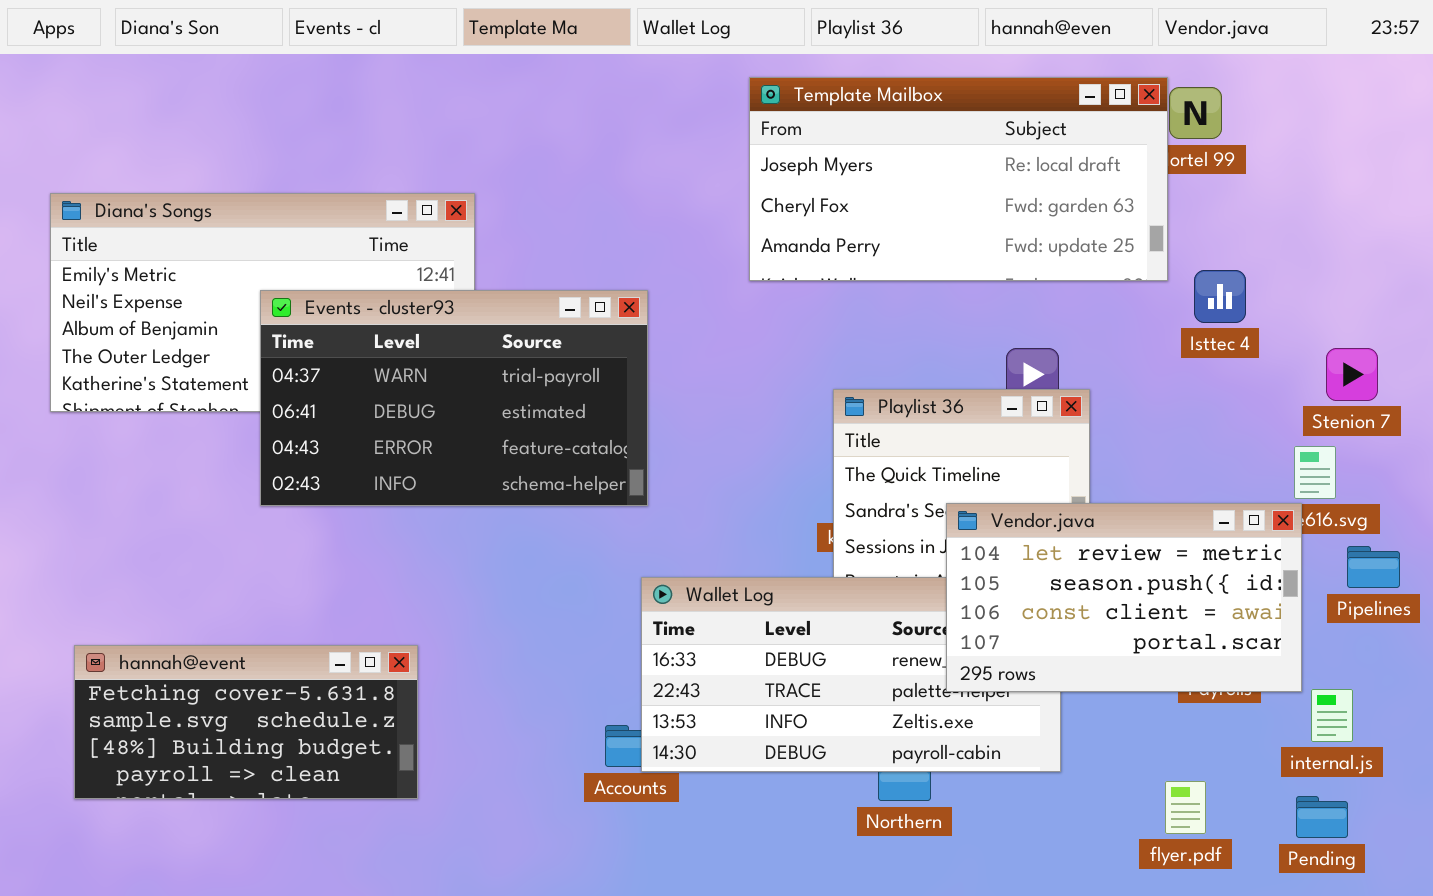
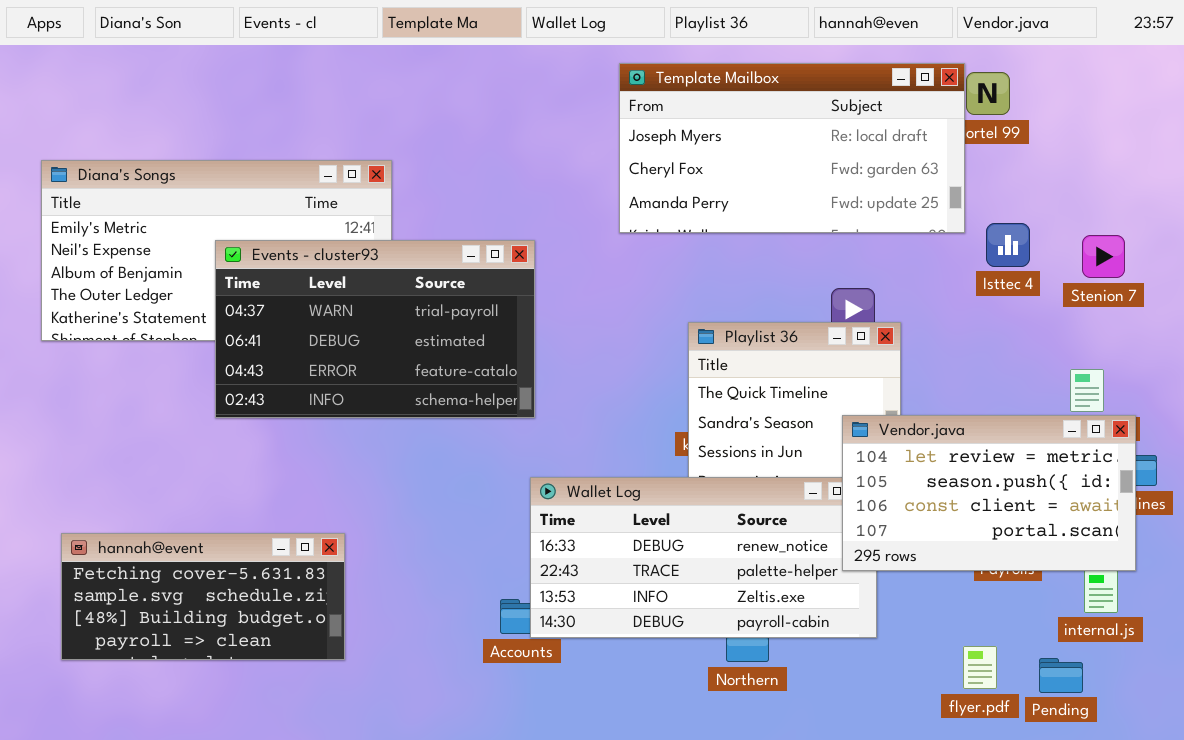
Stenion 7: [1326,348,1378,401] -> [1082,235,1125,278], moved
Vendor.java: [946,503,1302,692] -> [842,415,1136,571], moved
Pending: [1296,796,1348,838] -> [1039,658,1083,693], moved

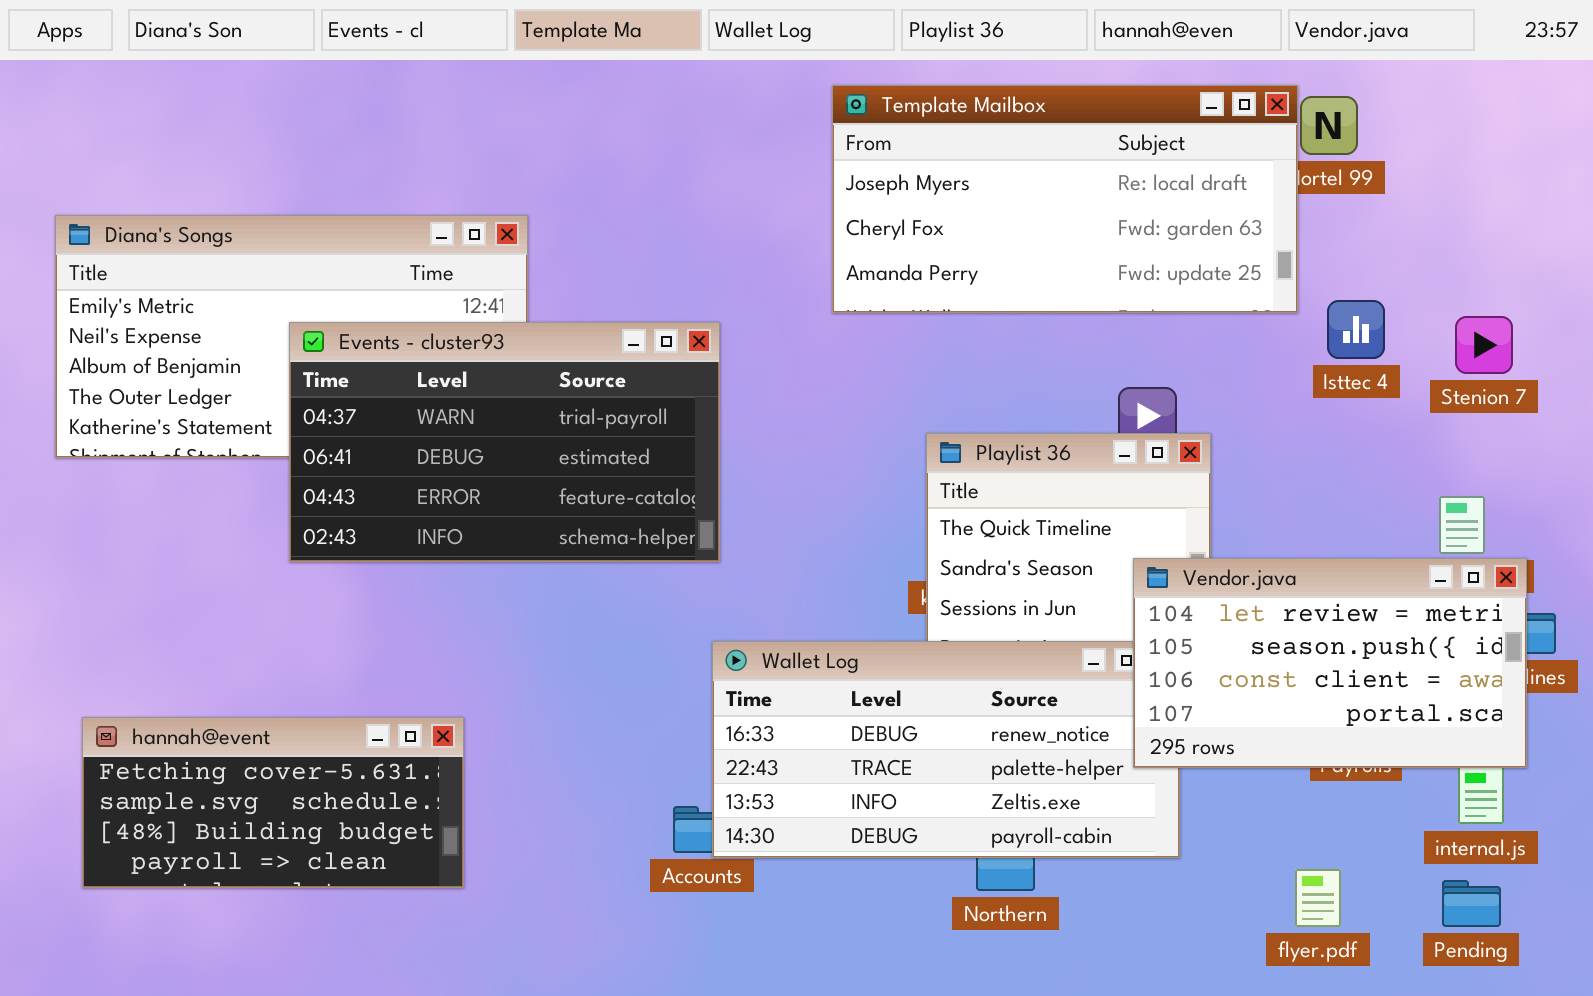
Pending: [1039,658,1083,693] -> [1442,880,1501,927], moved

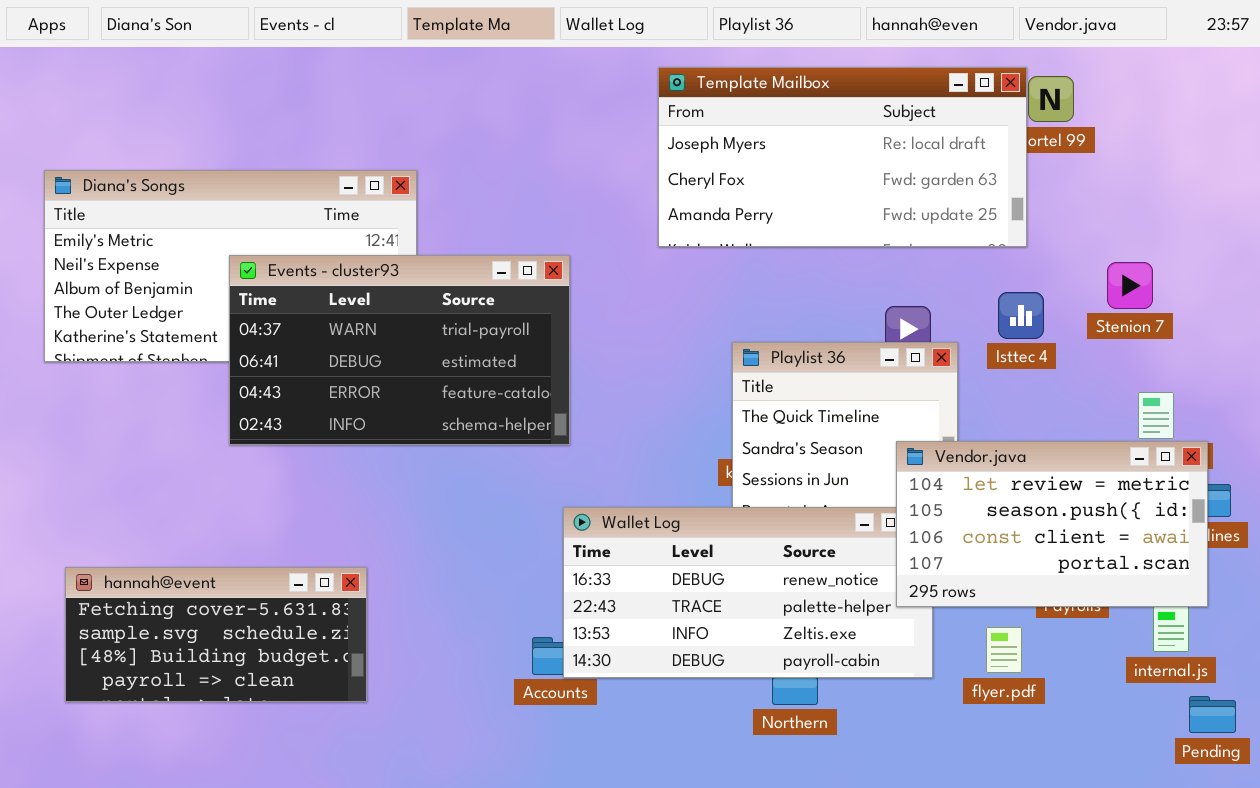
Isttec 4: [1327,300,1385,359] -> [998,292,1044,339], moved
Stenion 7: [1455,316,1513,374] -> [1107,262,1153,309], moved
flyer.pdf: [1295,869,1341,927] -> [986,627,1022,673], moved
Pending: [1442,880,1501,927] -> [1189,696,1236,733], moved

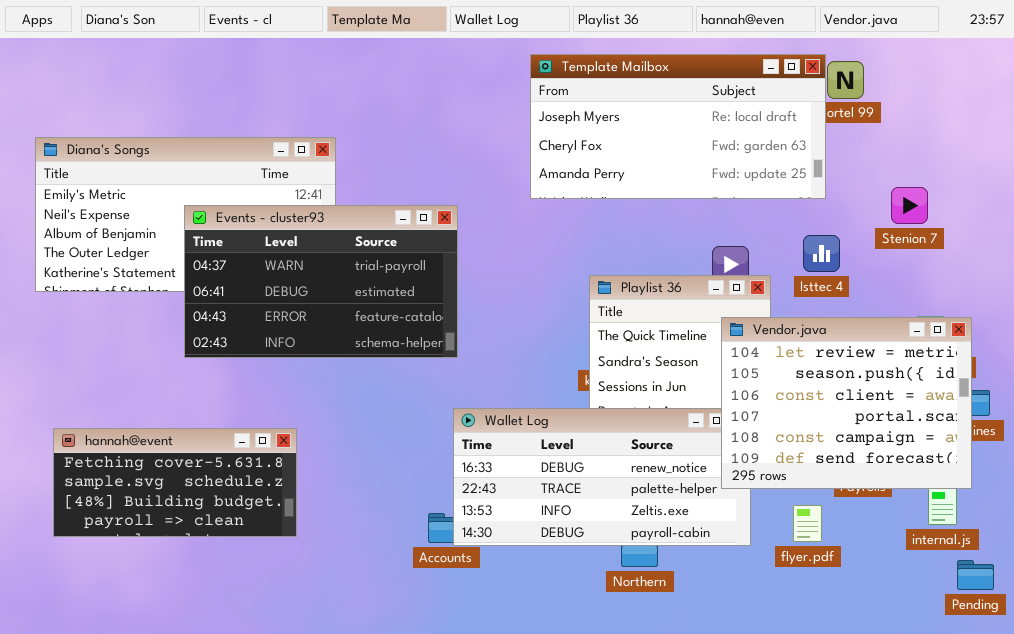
Stenion 7: [1107,262,1153,309] -> [891,187,928,224], moved
Vendor.java: [896,441,1208,607] -> [721,317,972,489], resized
hannah@event: [65,567,367,702] -> [53,428,297,537], moved

